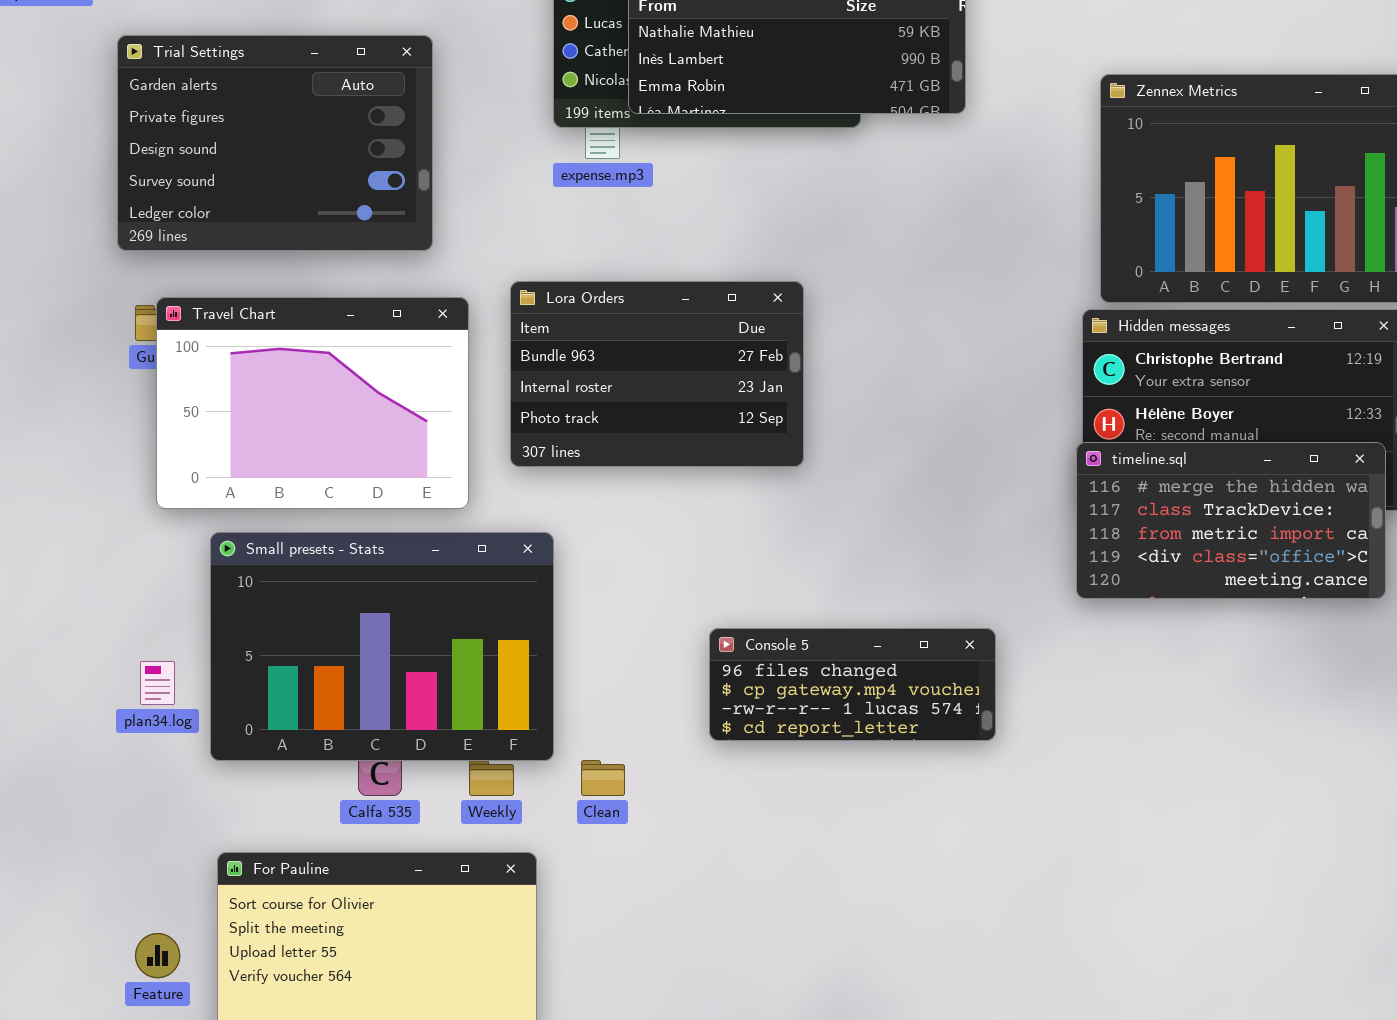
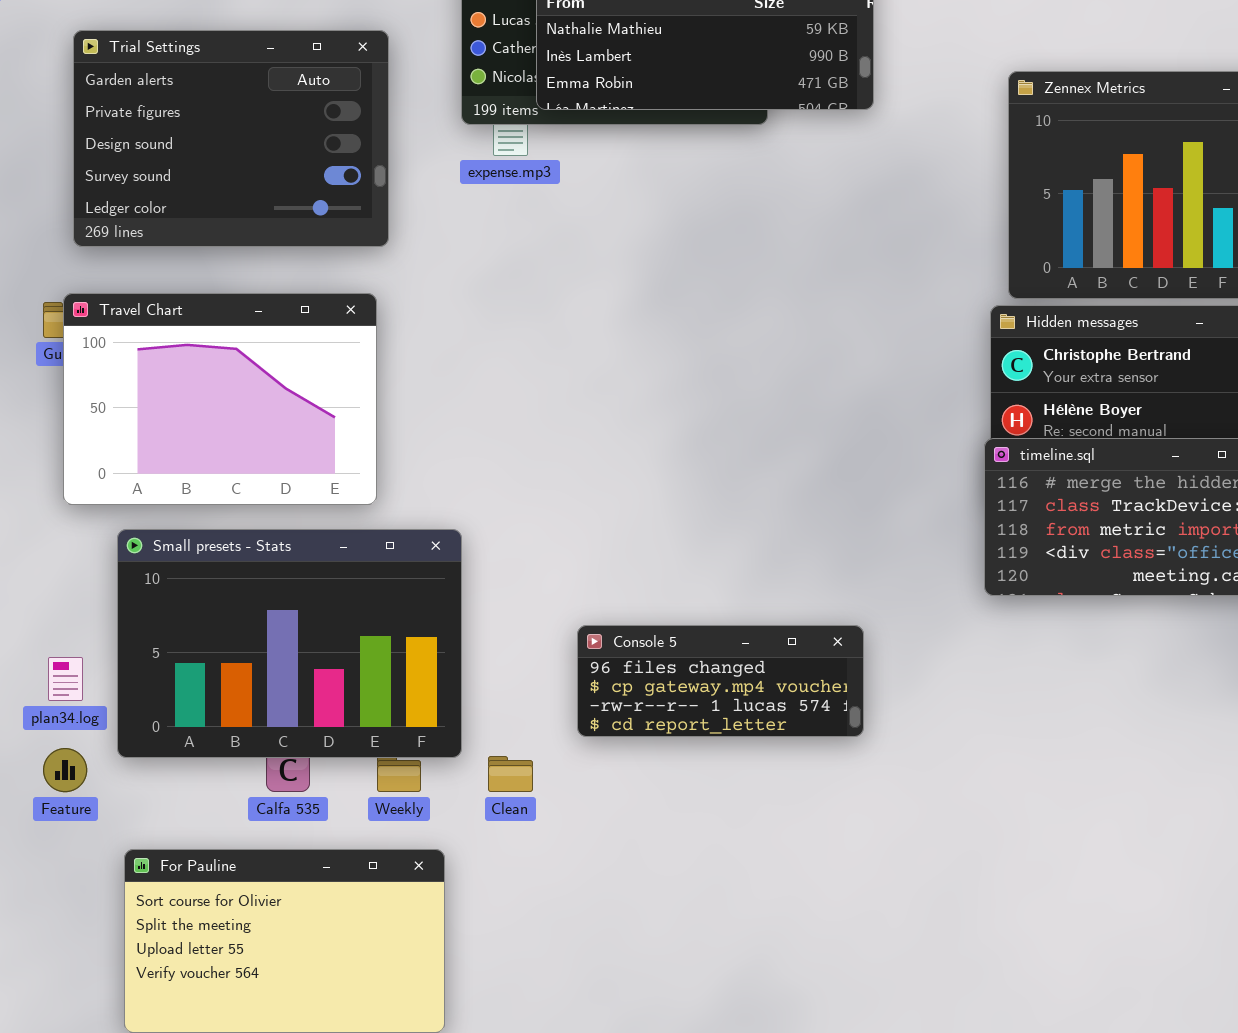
Trial Settings: [117,35,433,251] -> [73,30,389,247], moved
Lora Orders: [510,281,804,467] -> none, closed
Console 5: [709,628,996,741] -> [577,625,864,737], moved
Feature: [135,933,180,978] -> [43,748,87,792], moved

